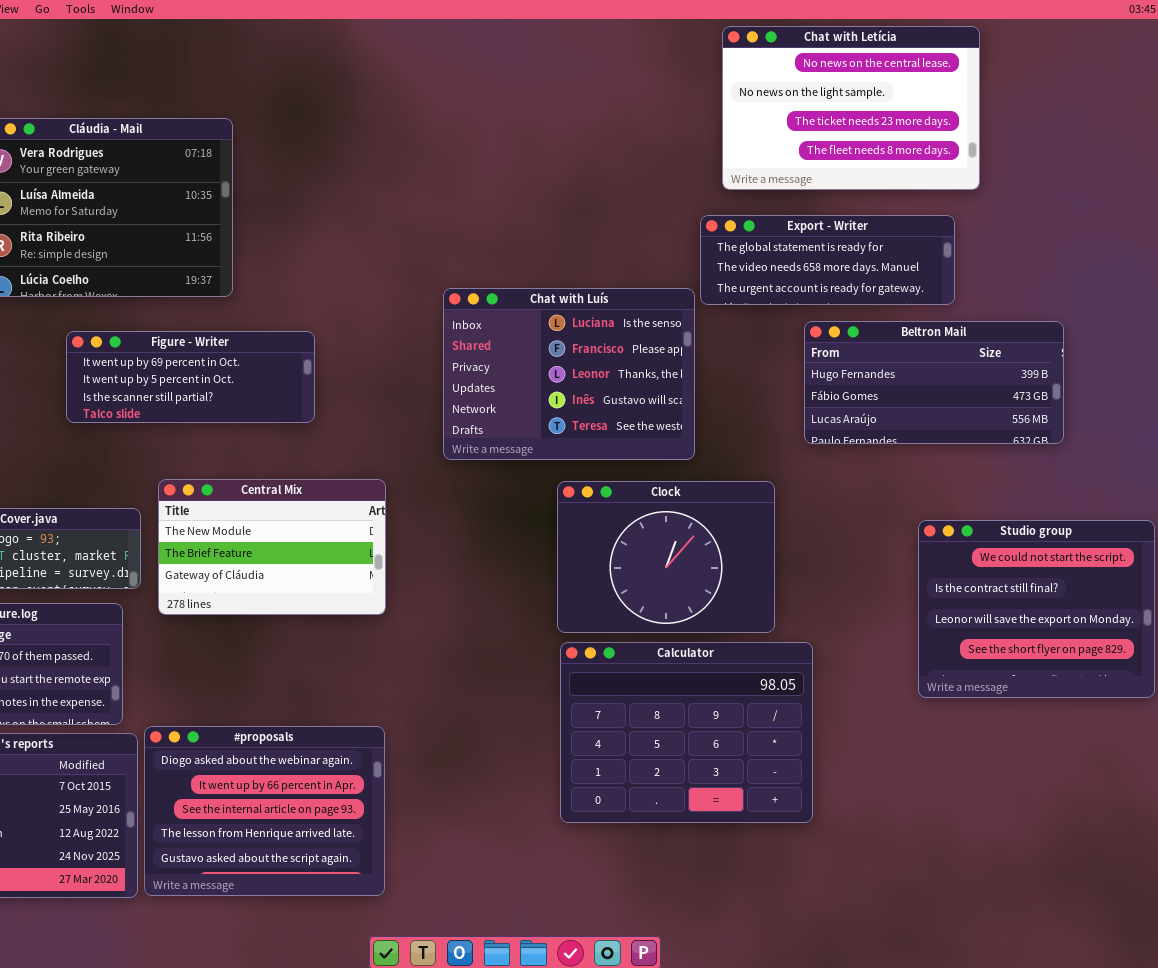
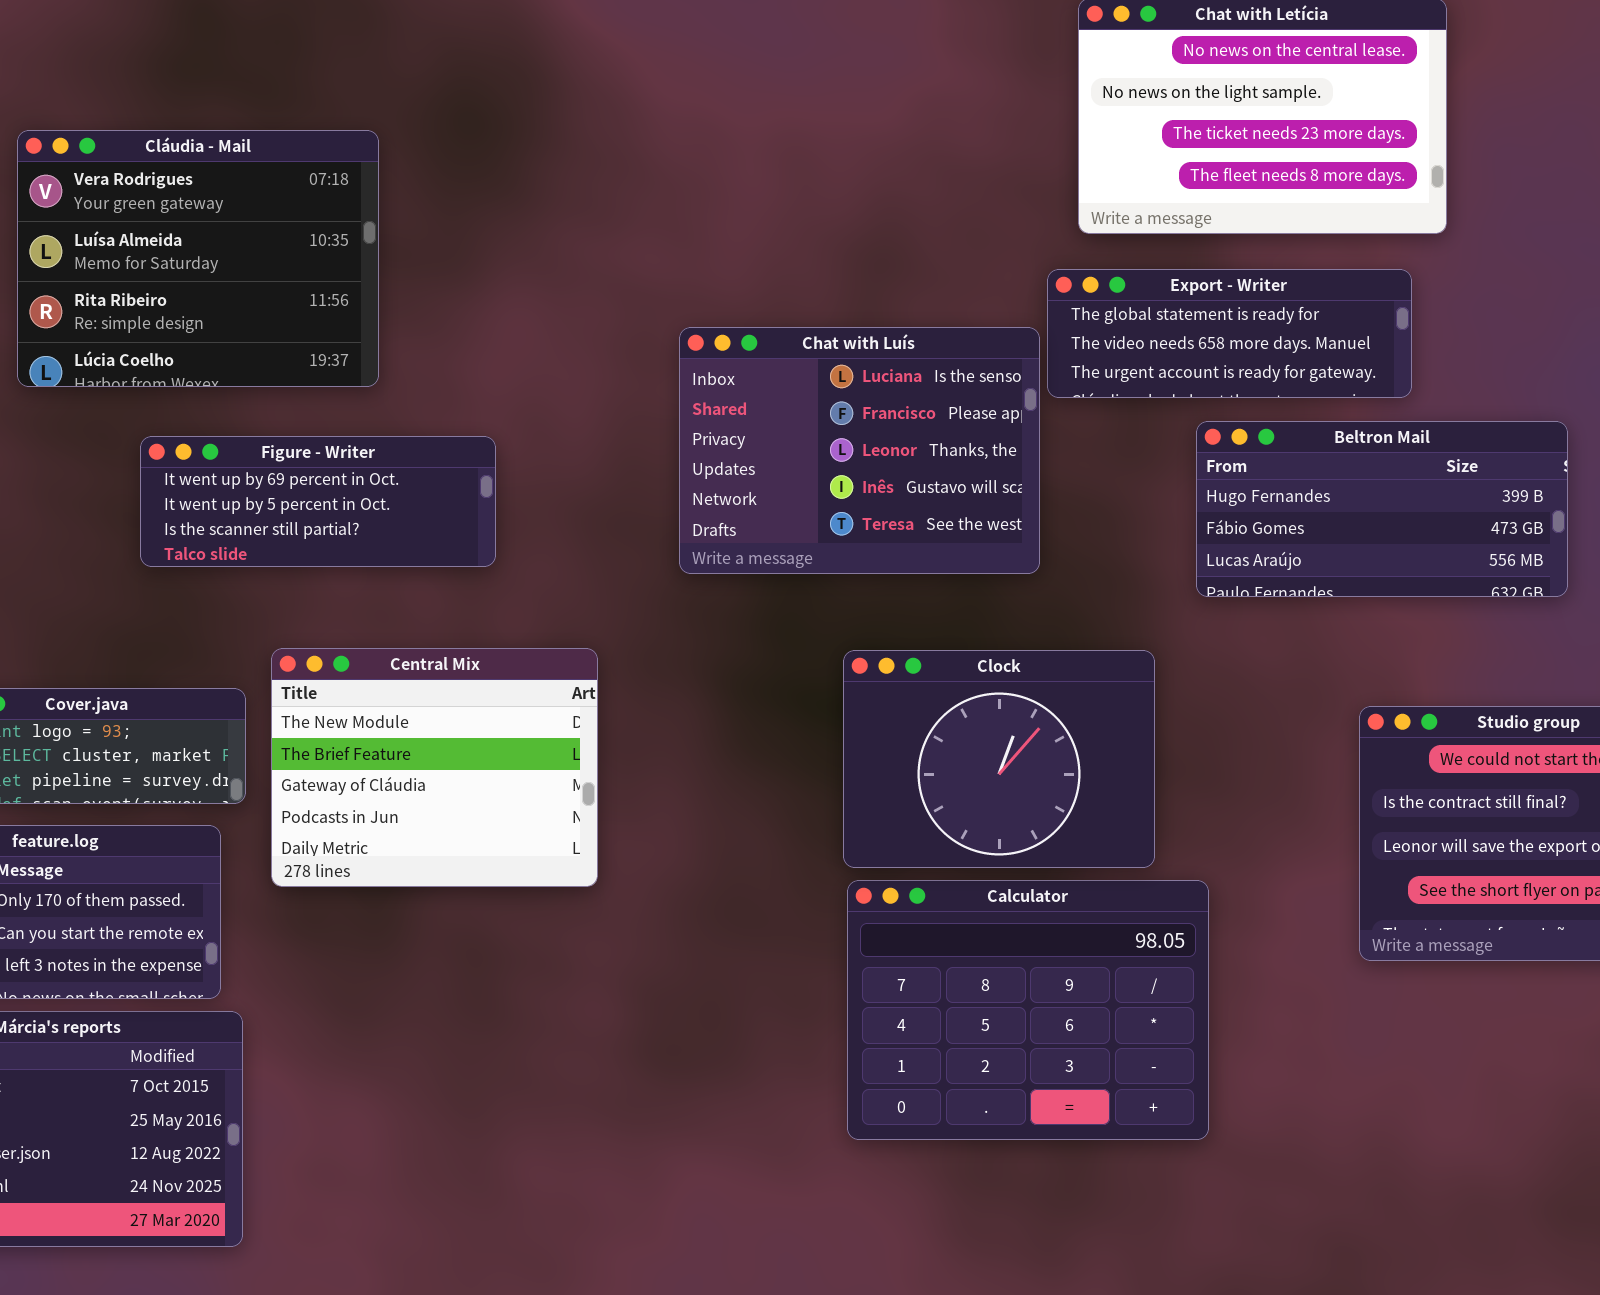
Chat with Luís: [443,288,695,460] -> [679,327,1040,574], moved
Central Mix: [158,479,386,615] -> [271,648,598,887], resized
#proposals: [144,726,385,896] -> none, closed

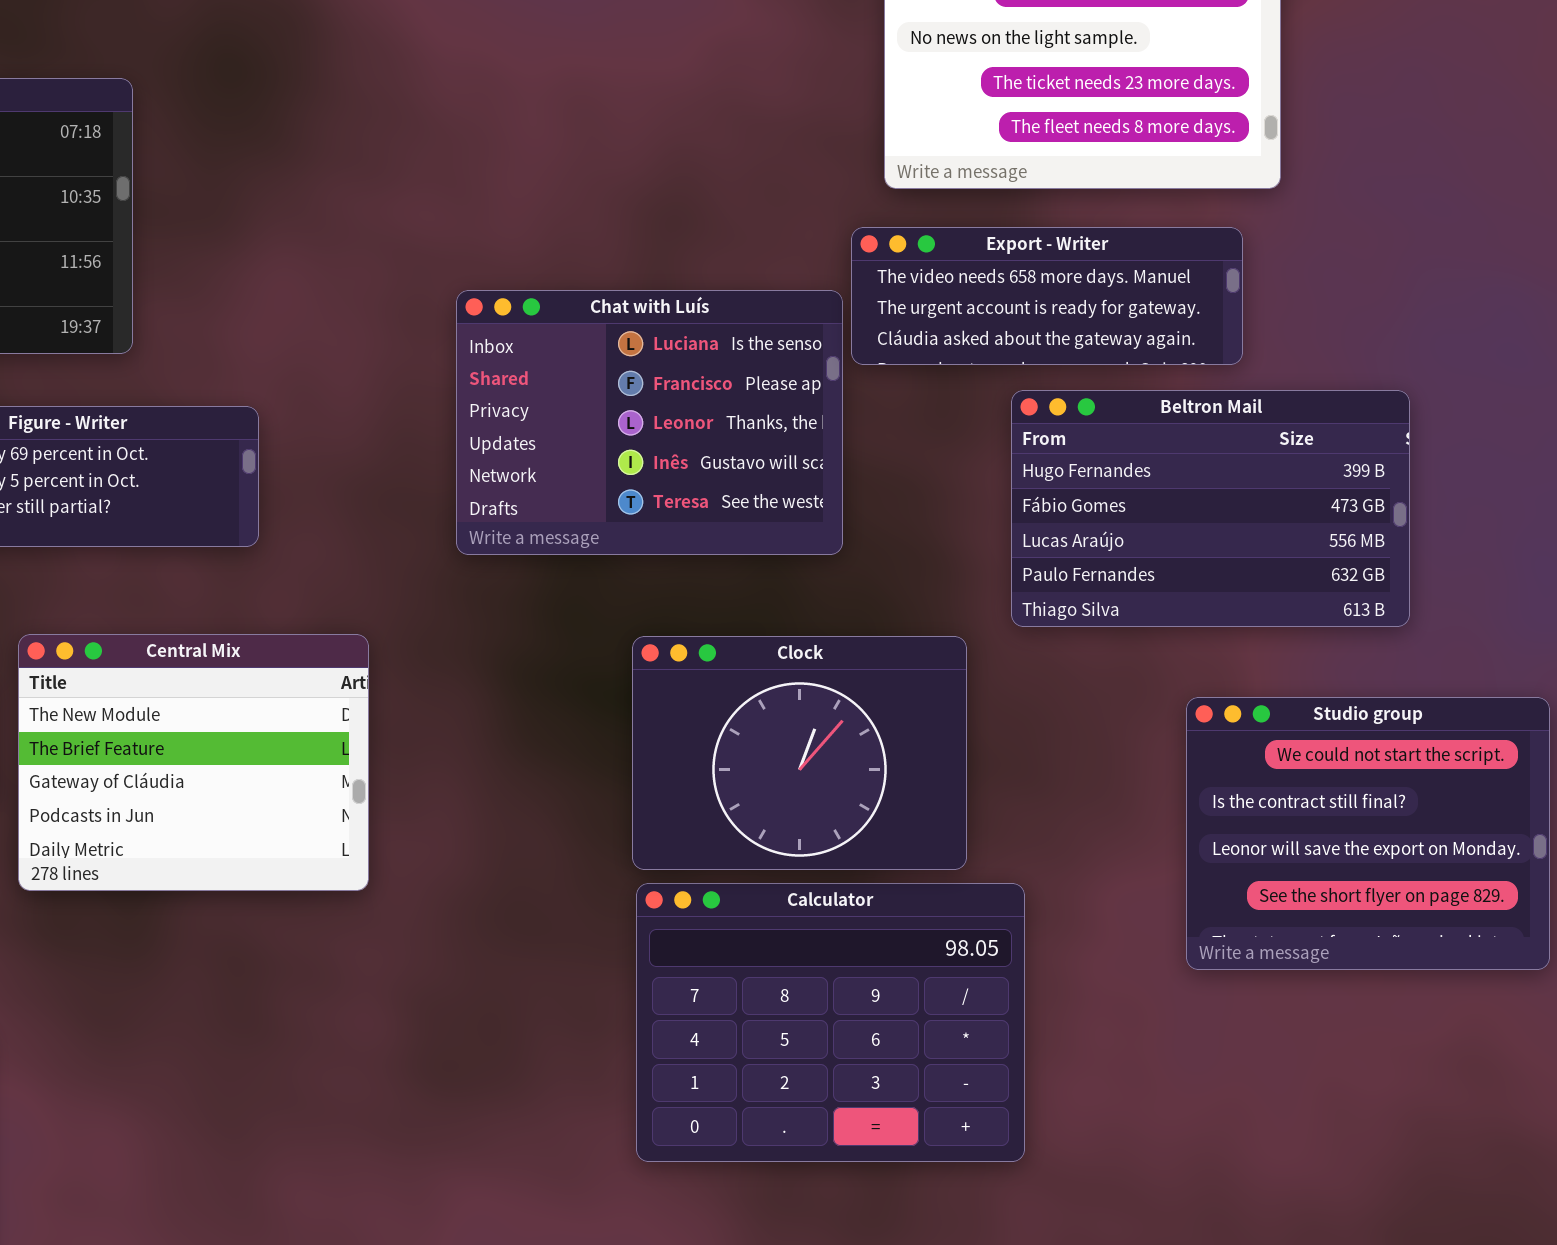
Export - Writer: [1047,269,1412,398] -> [851,227,1243,365], scrolled down 1 row
Beltron Mail: [1196,421,1568,597] -> [1011,390,1410,627], resized

